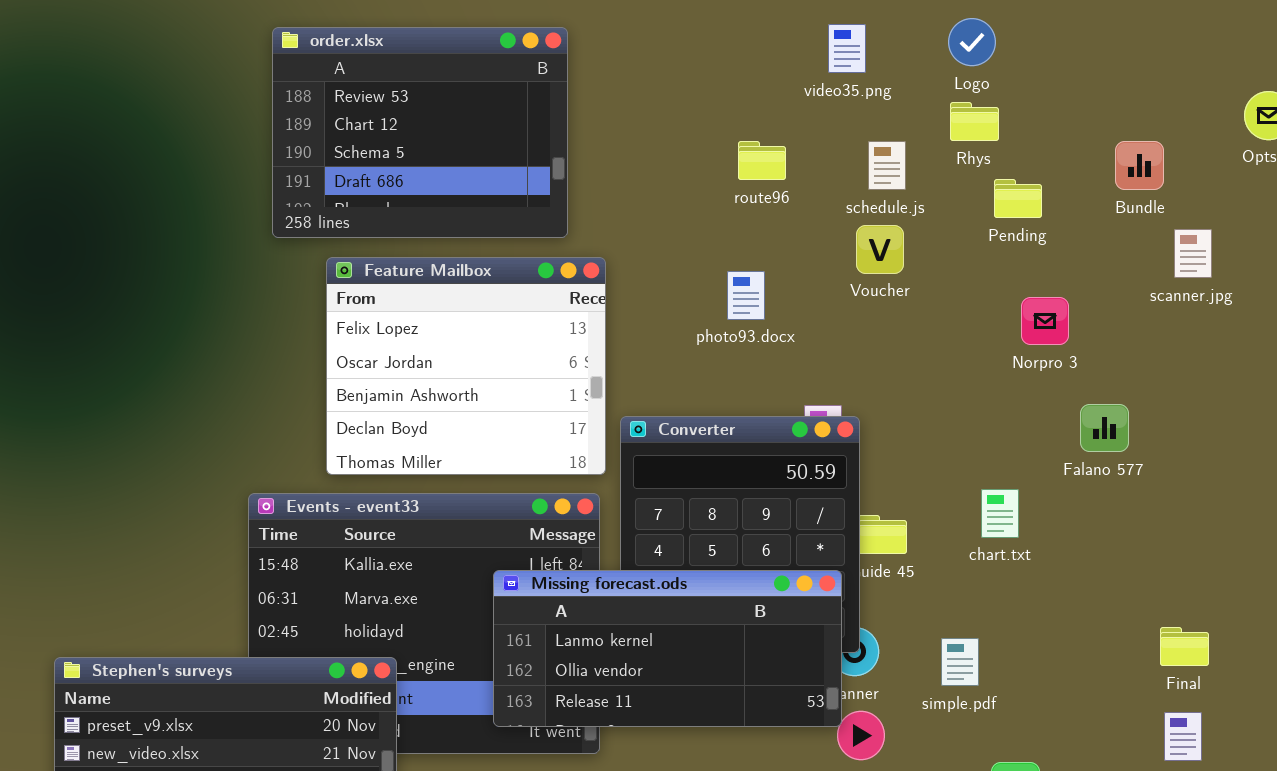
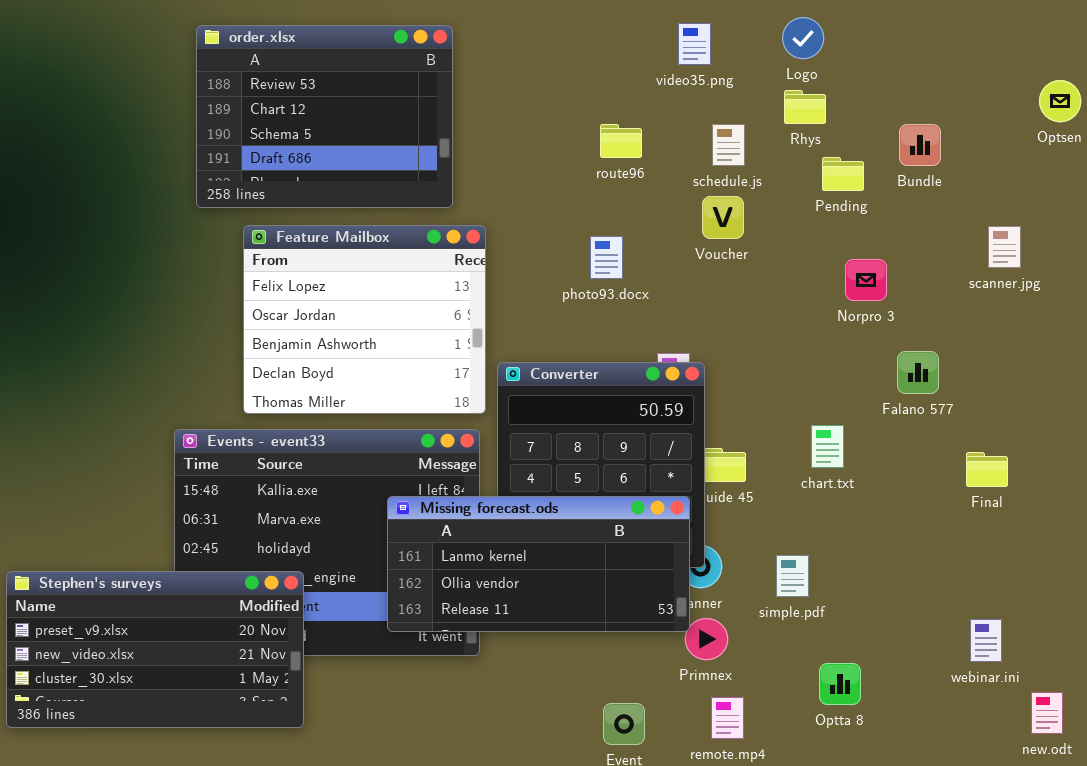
Bundle: [1115,141,1164,190] -> [899,124,941,166], moved
scanner.jpg: [1174,229,1212,278] -> [988,226,1021,268], moved
Final: [1160,627,1209,666] -> [966,452,1008,487], moved

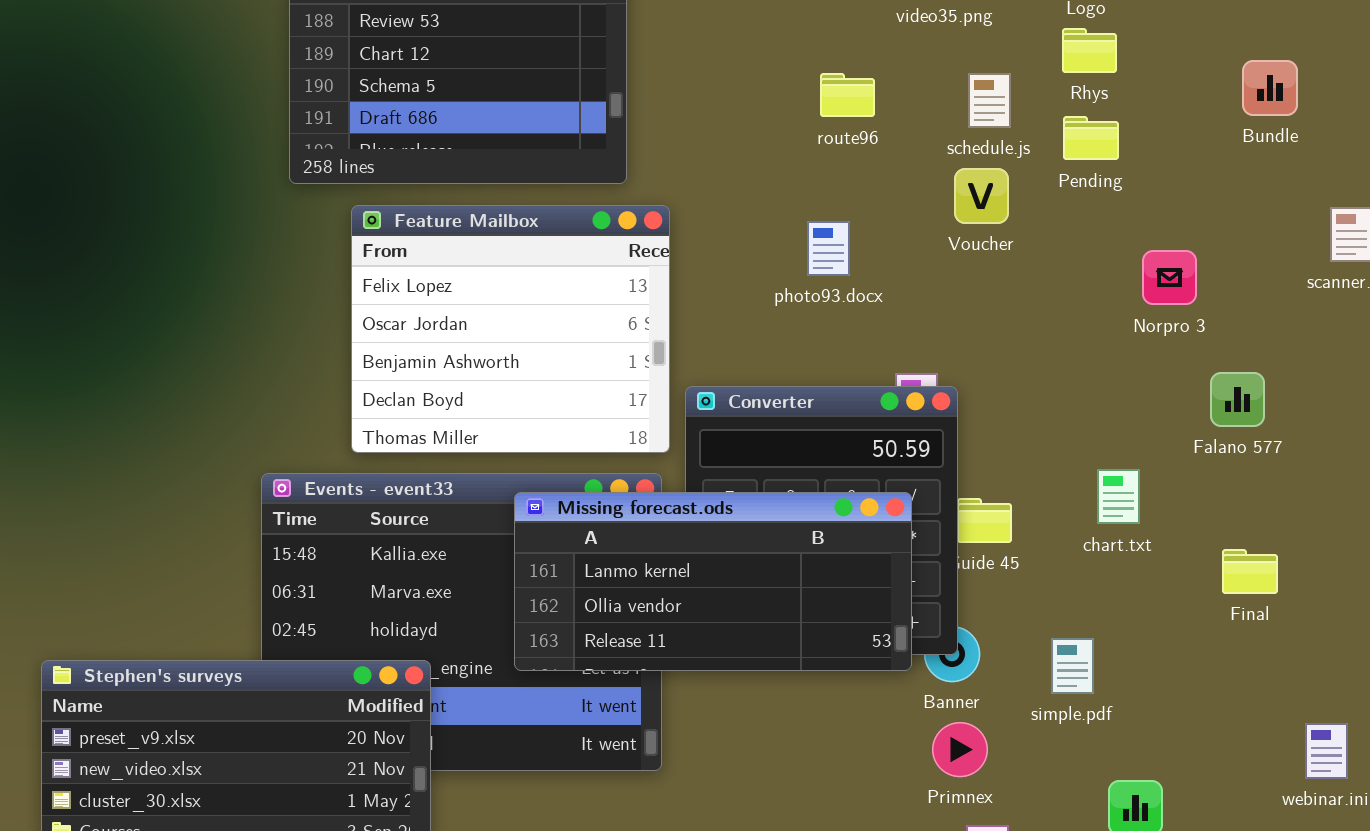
Bundle: [899,124,941,166] -> [1242,60,1298,116], moved
Pending: [822,157,864,191] -> [1063,116,1119,160], moved
Final: [966,452,1008,487] -> [1222,549,1278,594], moved
Missing forecast.ods: [387,496,690,632] -> [514,492,912,671], moved

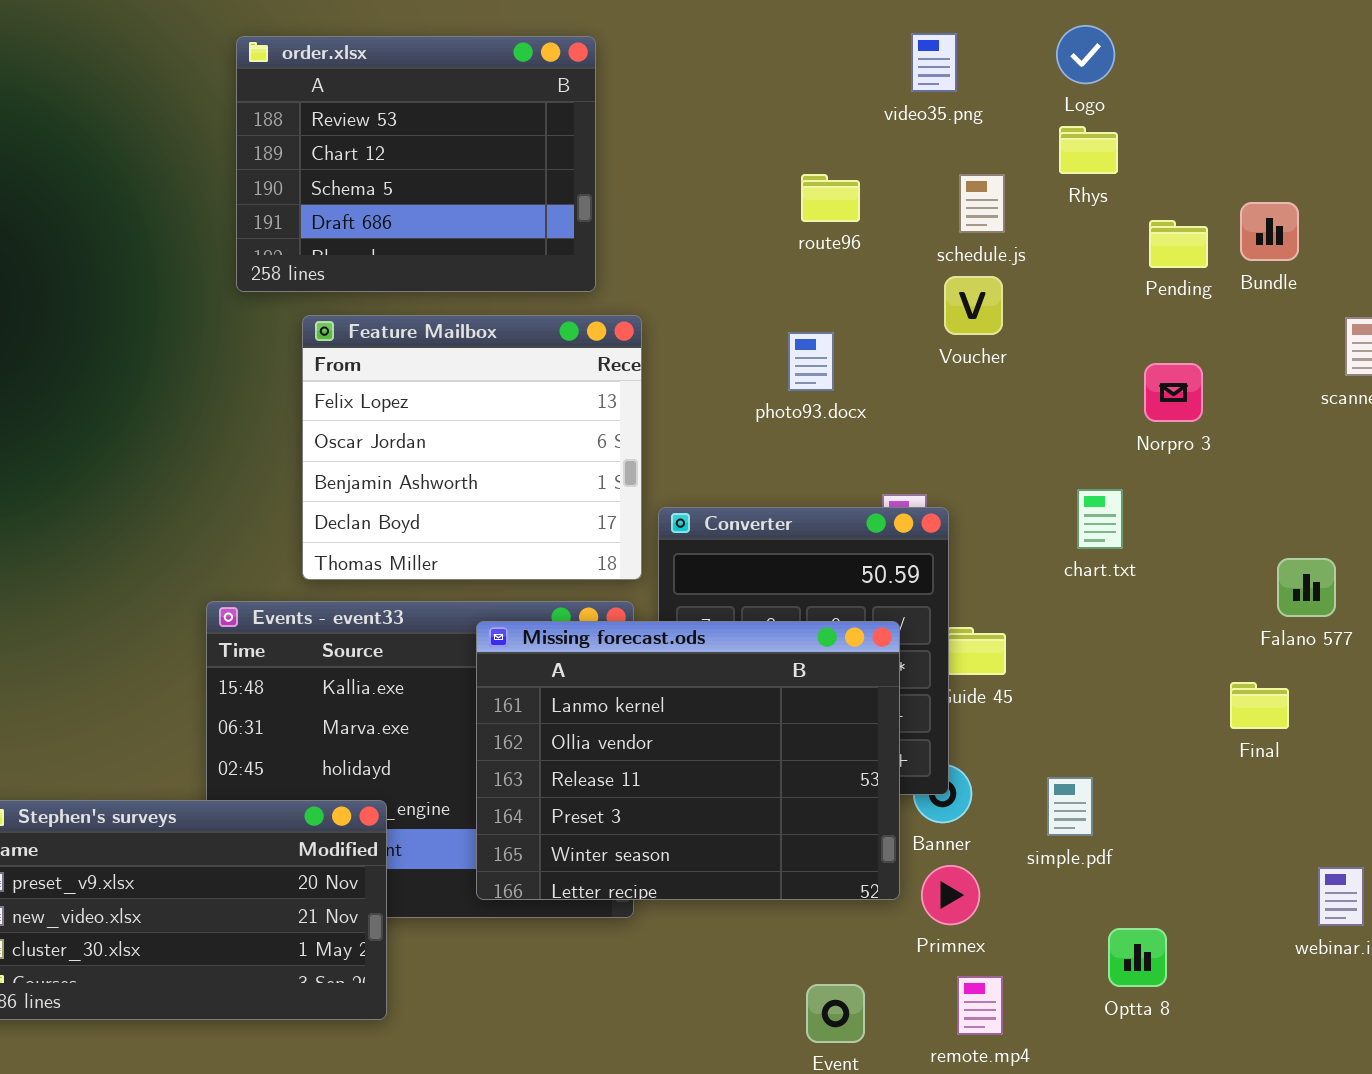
Bundle: [1242,60,1298,116] -> [1240,202,1299,261], moved
Pending: [1063,116,1119,160] -> [1149,220,1208,268], moved
Falano 577: [1210,372,1265,427] -> [1277,558,1336,617], moved
chart.txt: [1097,469,1140,524] -> [1077,489,1123,549], moved
Missing forecast.ods: [514,492,912,671] -> [476,621,900,900], resized

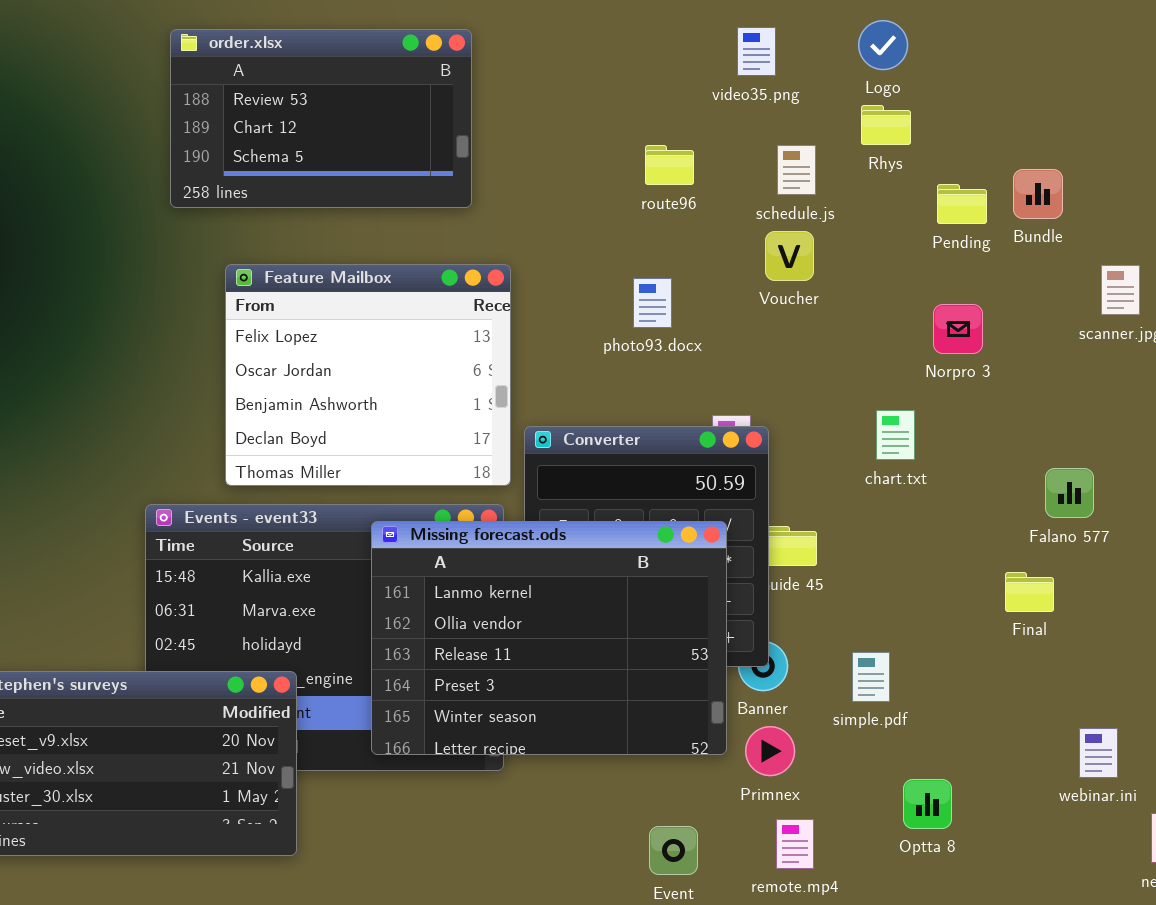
order.xlsx: [236,36,596,292] -> [170,29,472,208], resized

